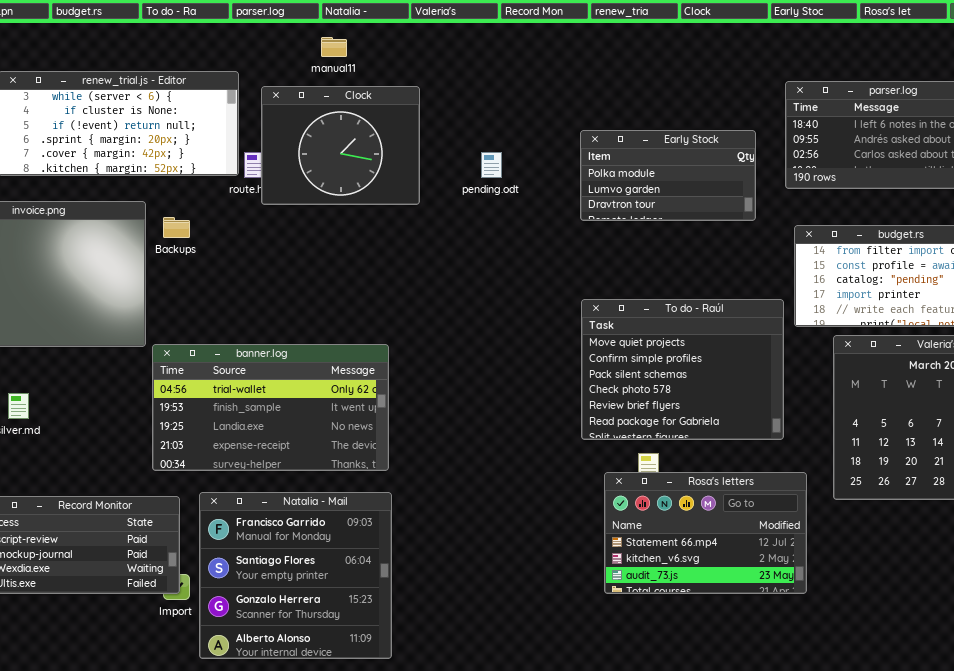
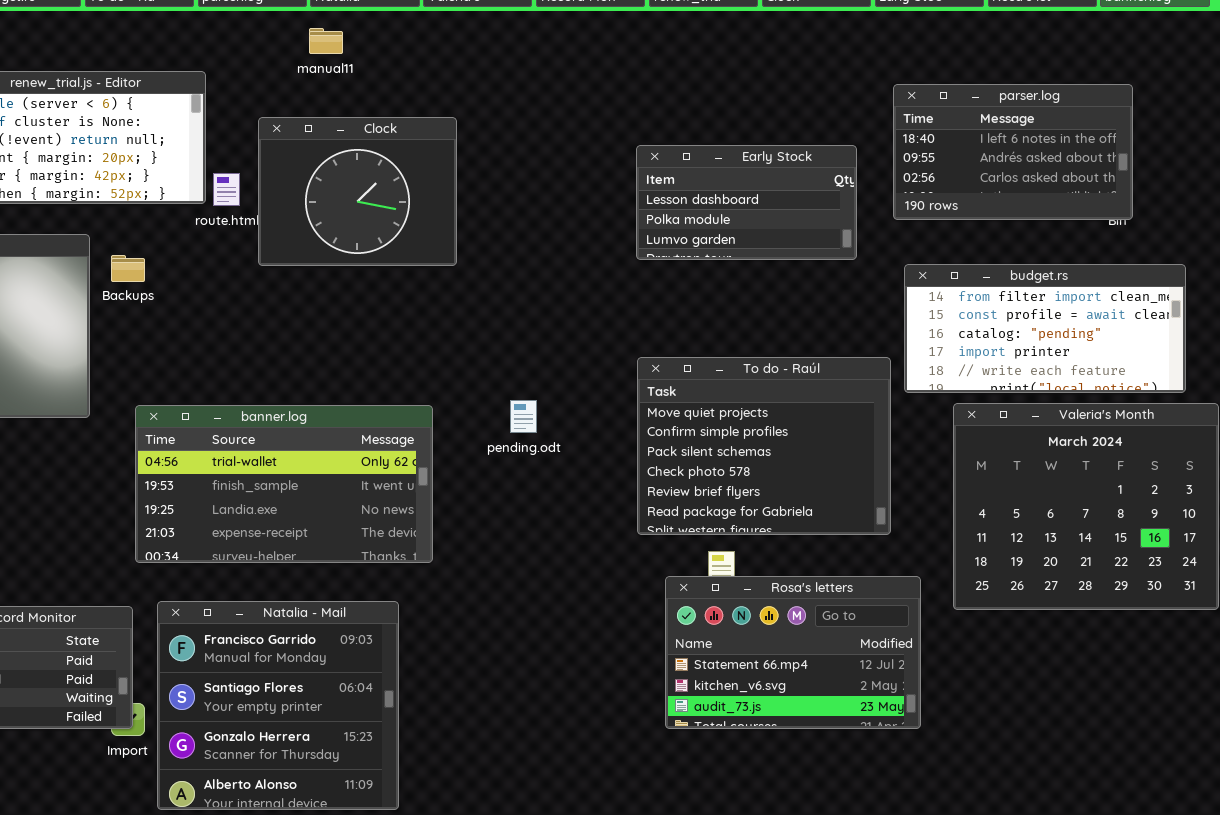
Clock: [261,86,420,205] -> [258,117,457,266], moved
Early Stock: [580,130,756,221] -> [636,145,857,260], scrolled up 1 row
pending.odt: [481,152,502,178] -> [510,400,537,433], moved
banner.log: [152,344,389,471] -> [135,405,433,563], moved

